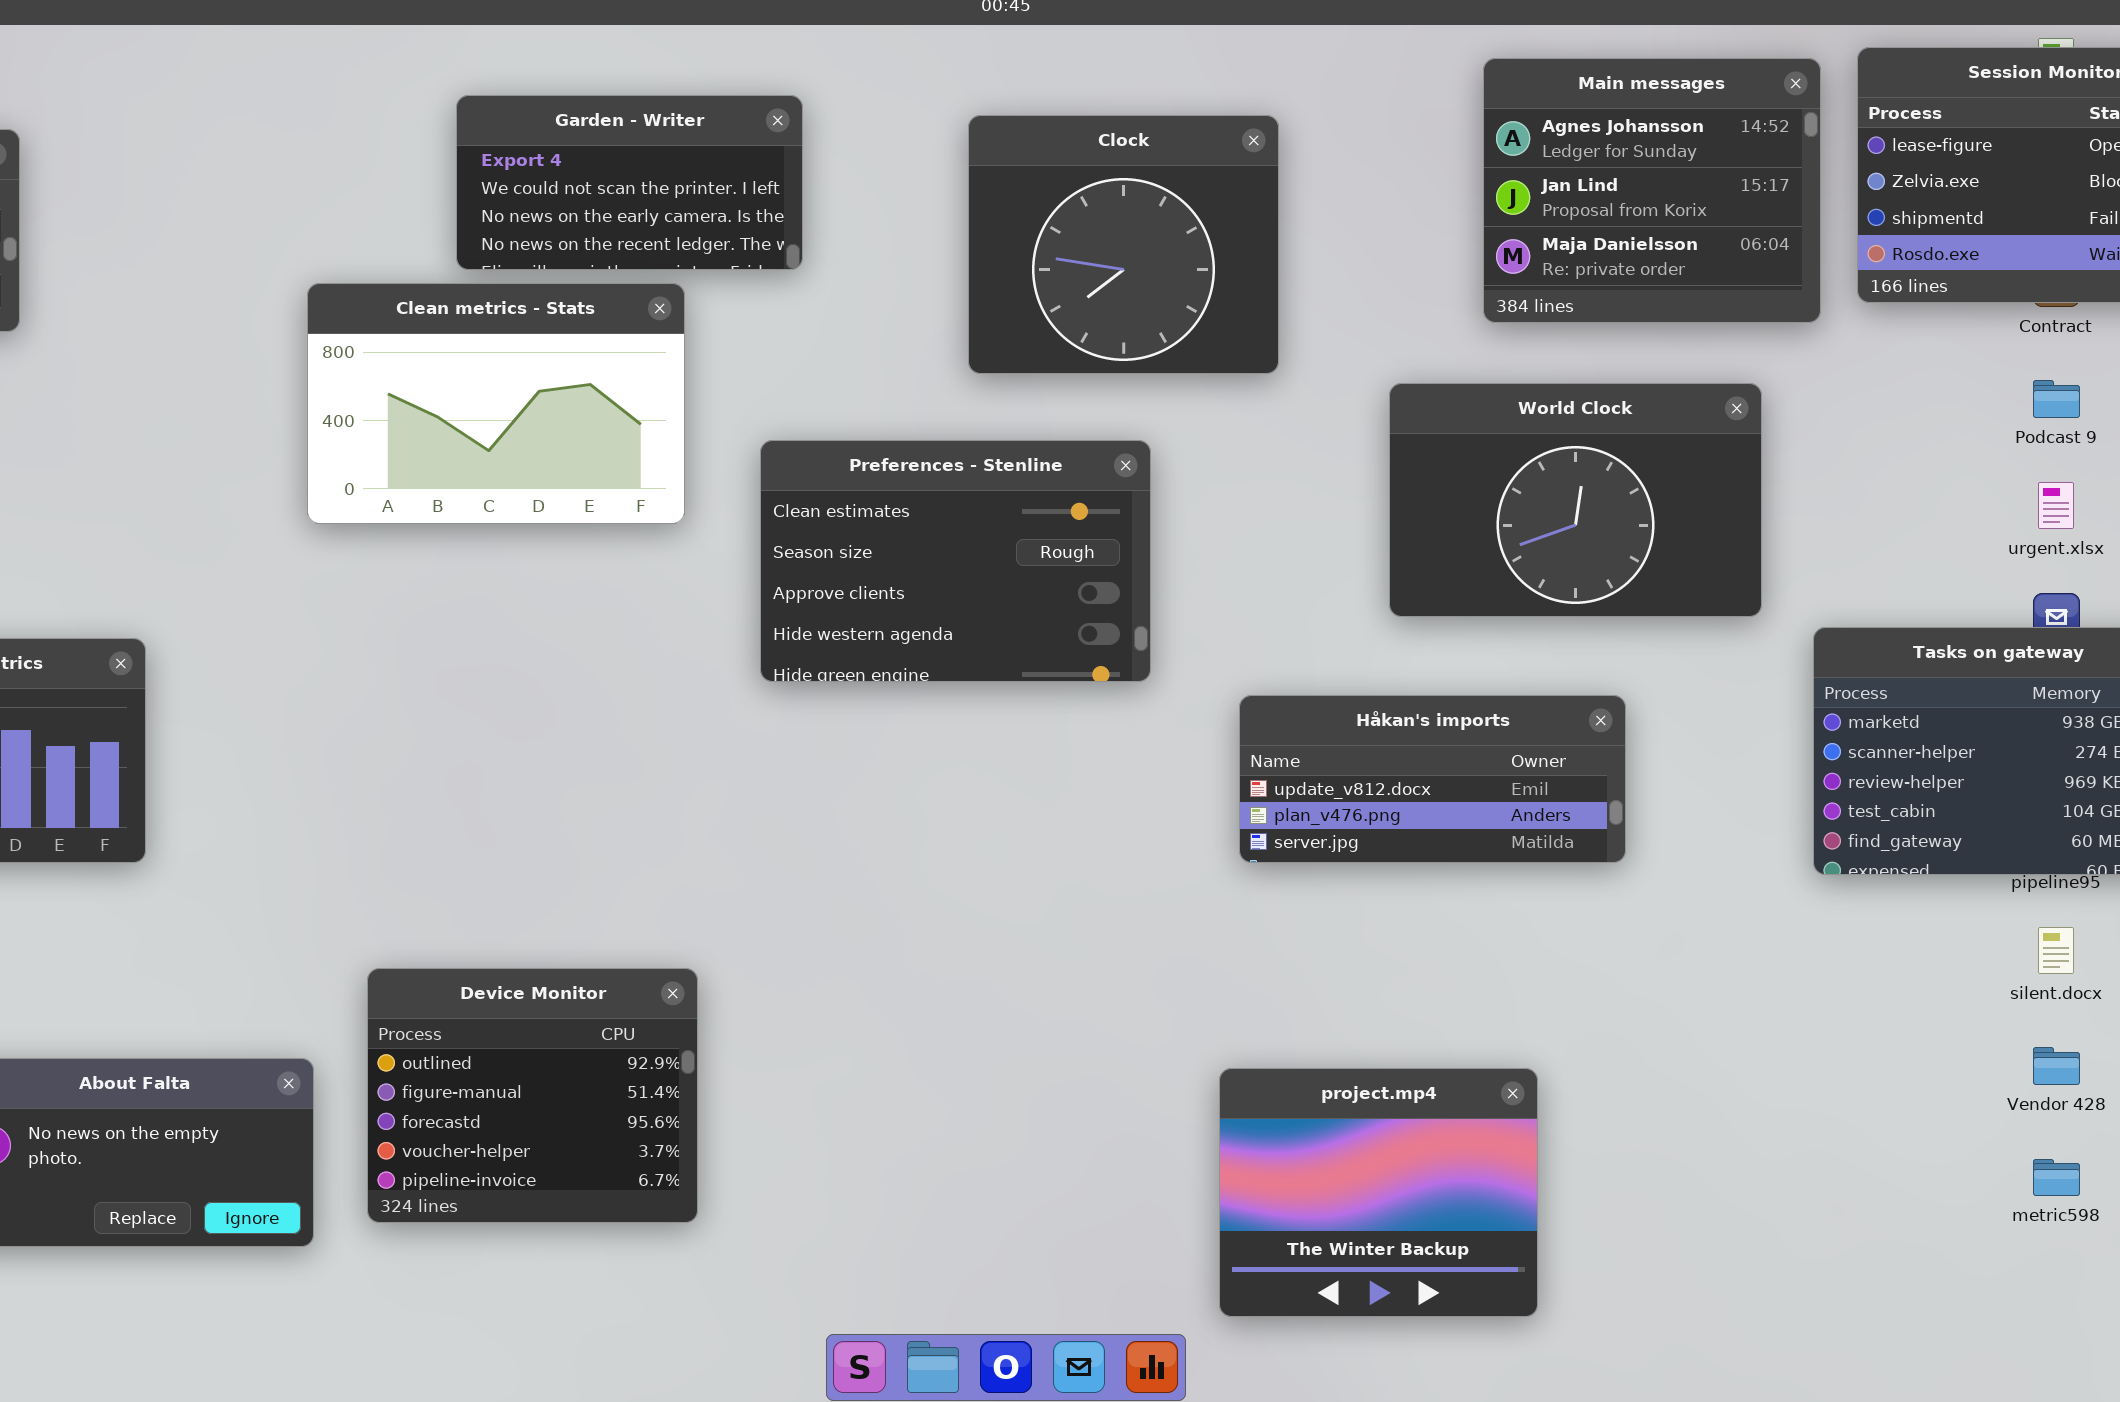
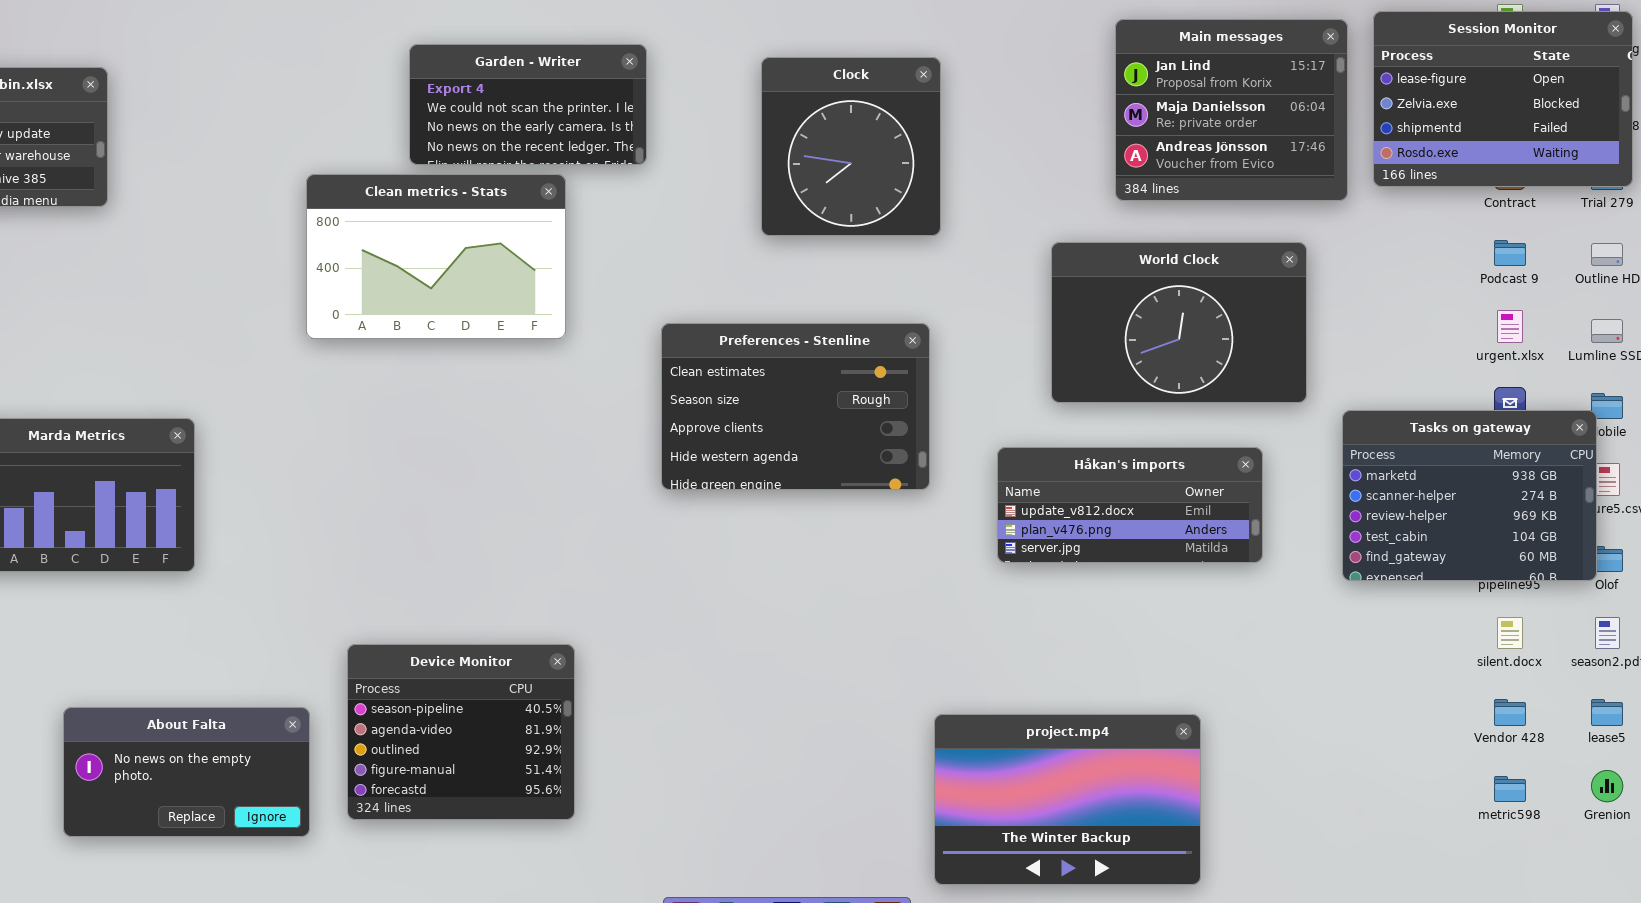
Main messages: [1483,58,1821,323] -> [1115,19,1348,201], scrolled down 1 row
Clock: [968,115,1279,374] -> [761,57,941,236], resized
Preferences - Stenline: [760,440,1151,682] -> [661,323,930,490], moved
Håkan's imports: [1239,695,1626,863] -> [997,447,1263,563], moved
Device Monitor: [367,968,698,1223] -> [347,644,575,820], scrolled up 2 rows
project.mp4: [1219,1068,1538,1317] -> [934,714,1201,885], resized

